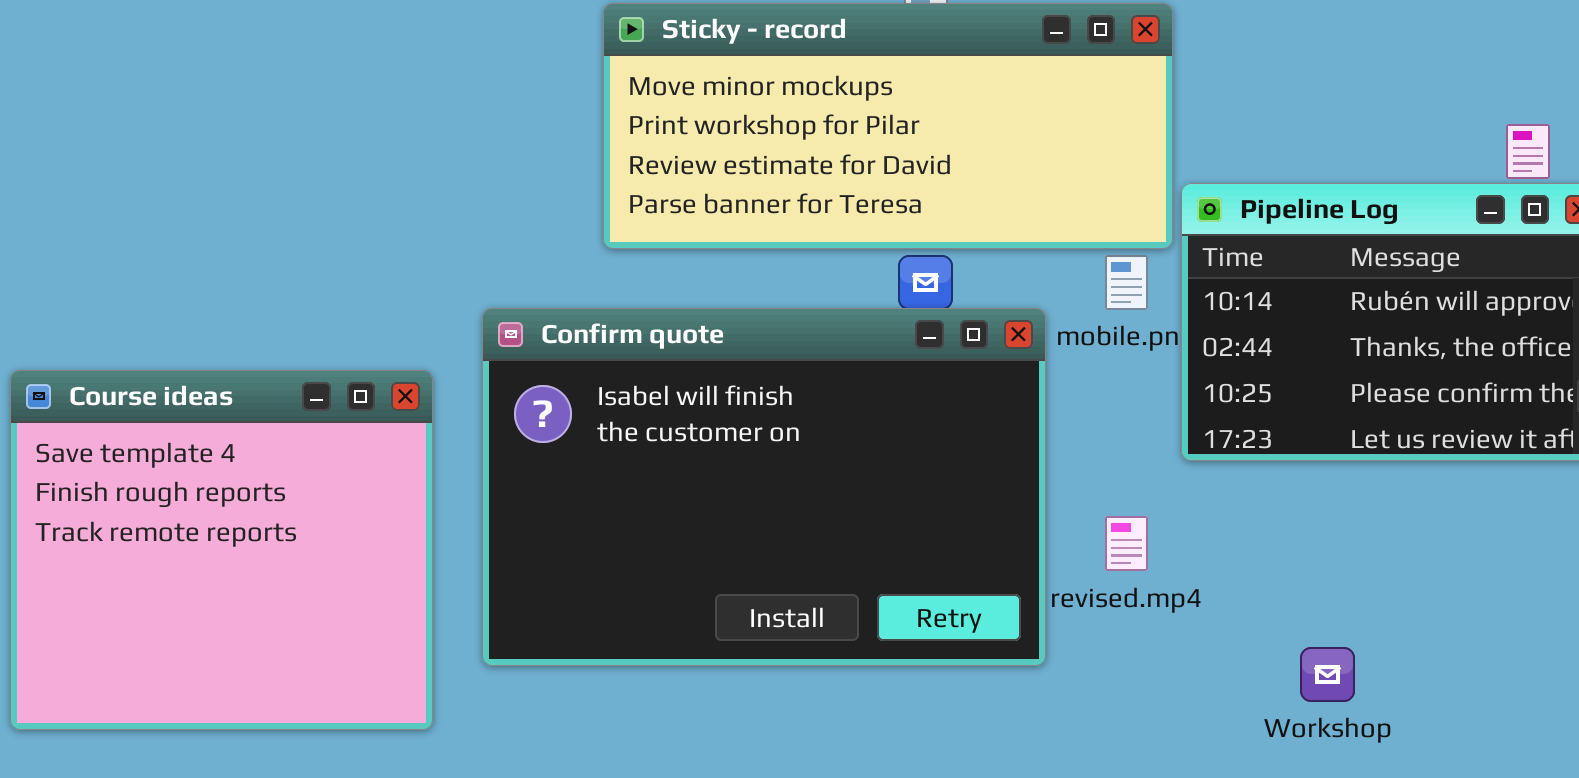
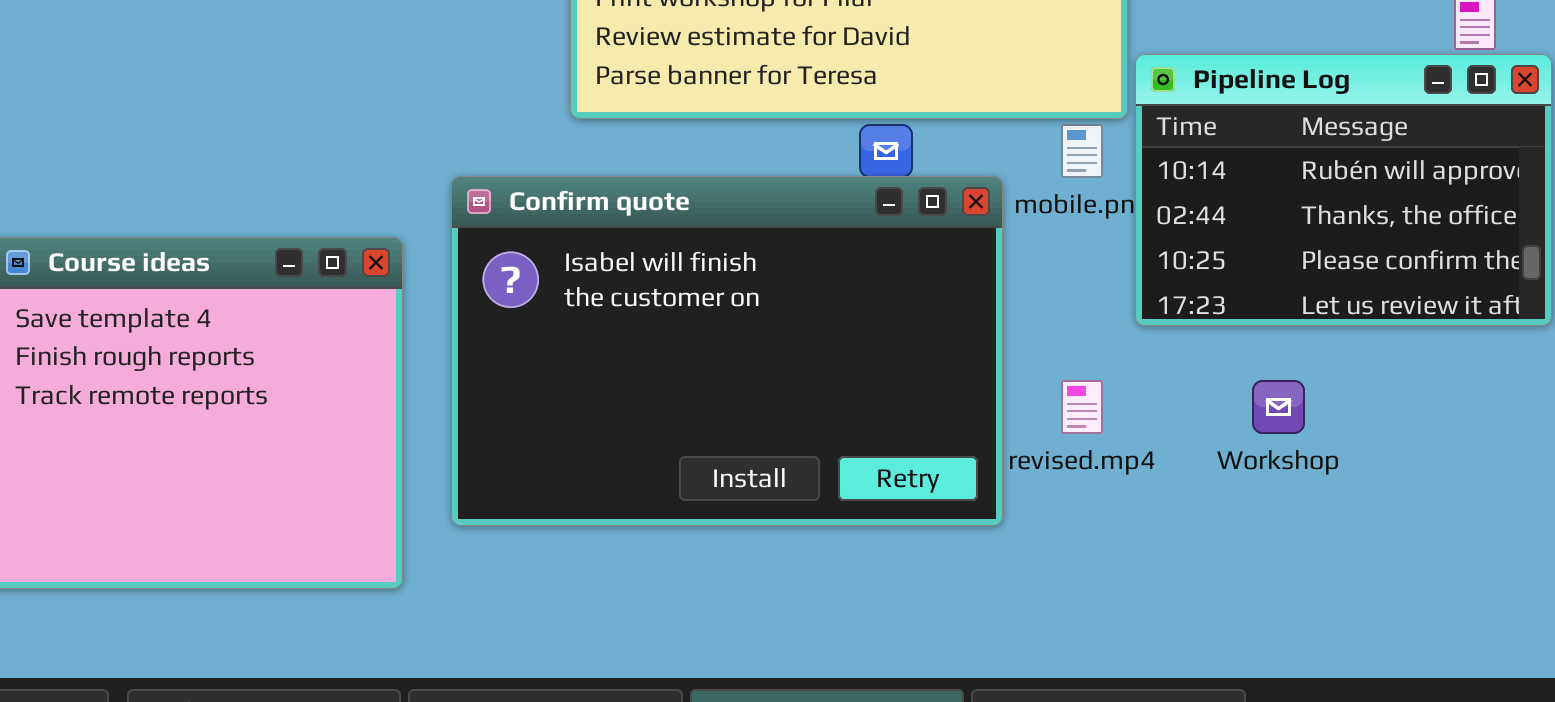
Workshop: [1300,647,1355,702] -> [1252,380,1305,434], moved

